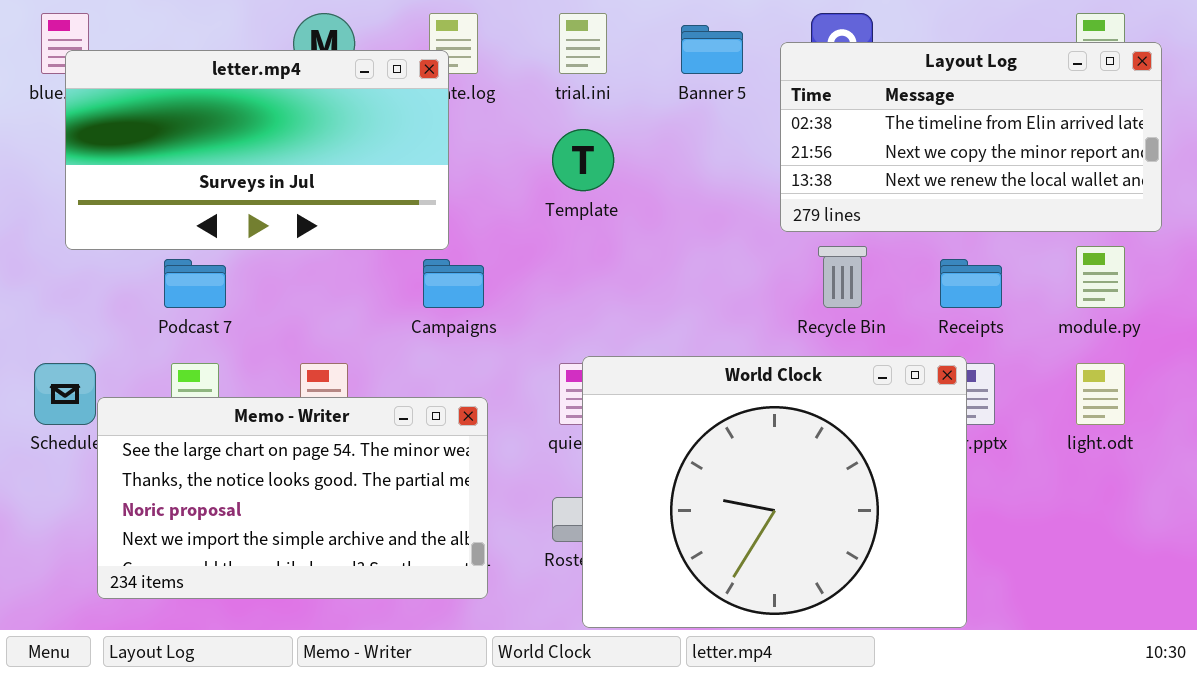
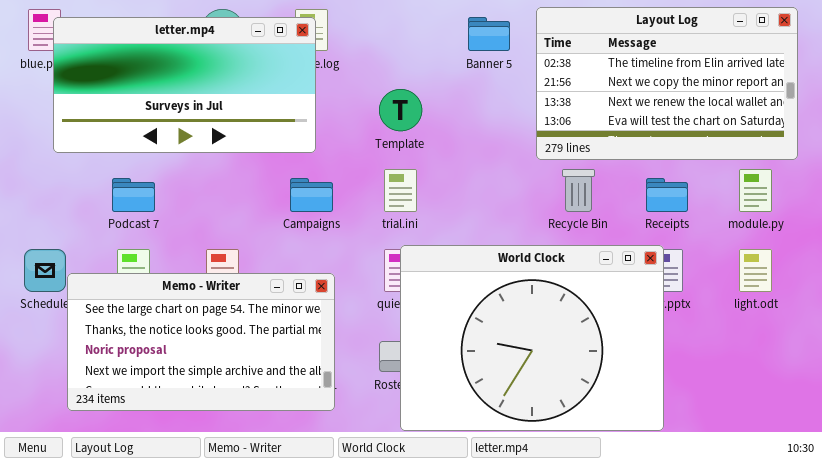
trial.ini: [559,13,607,74] -> [384,169,417,212], moved
Layout Log: [780,42,1162,232] -> [536,7,798,160], resized
letter.mp4: [65,50,449,250] -> [53,17,316,153], moved

